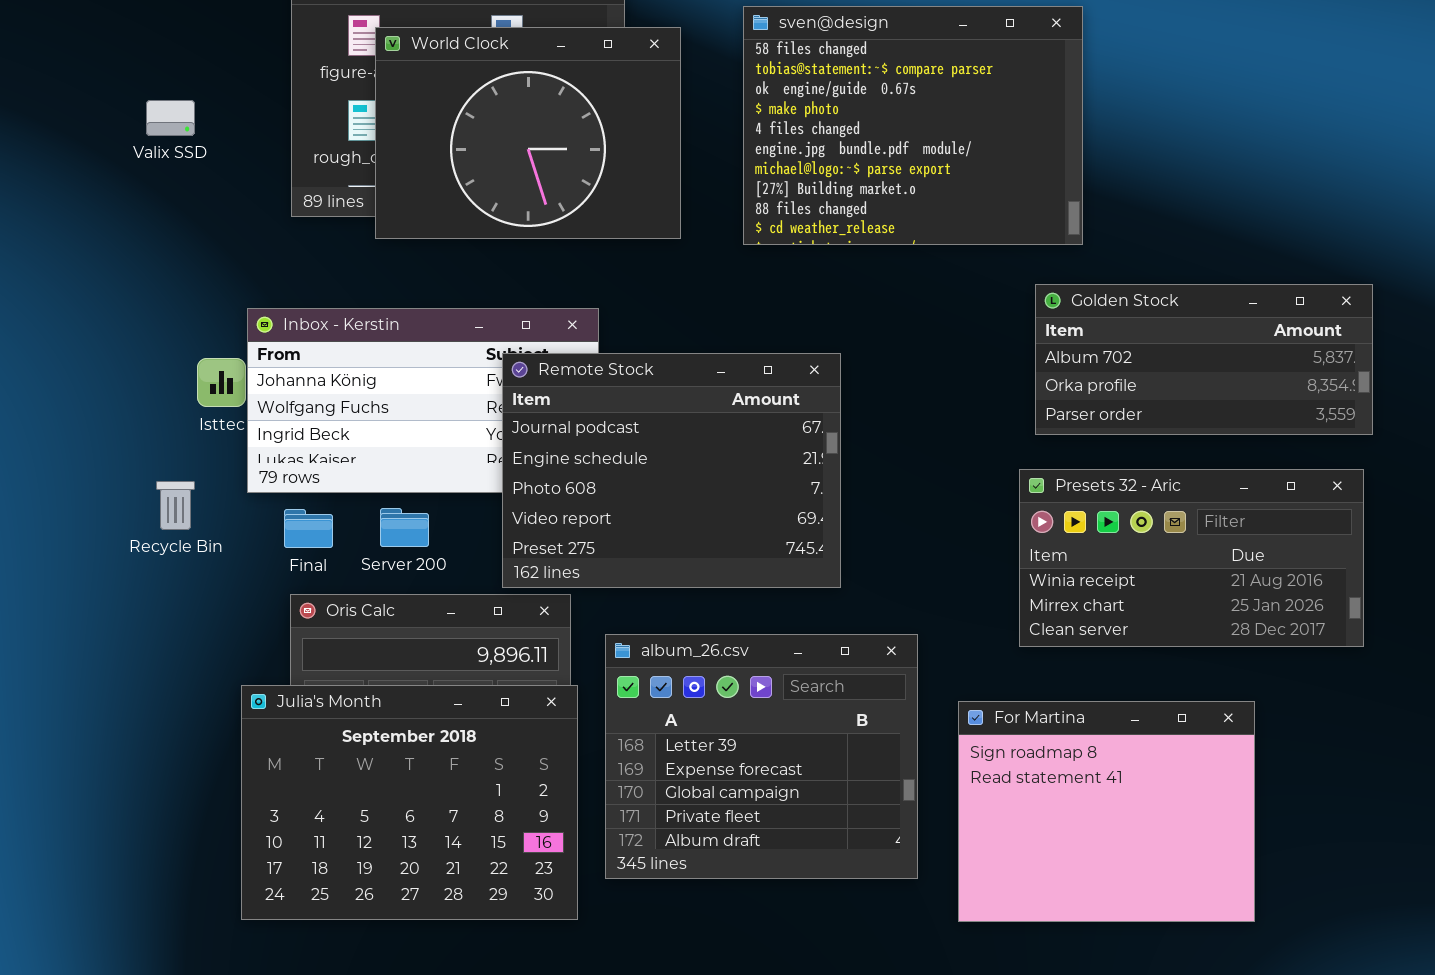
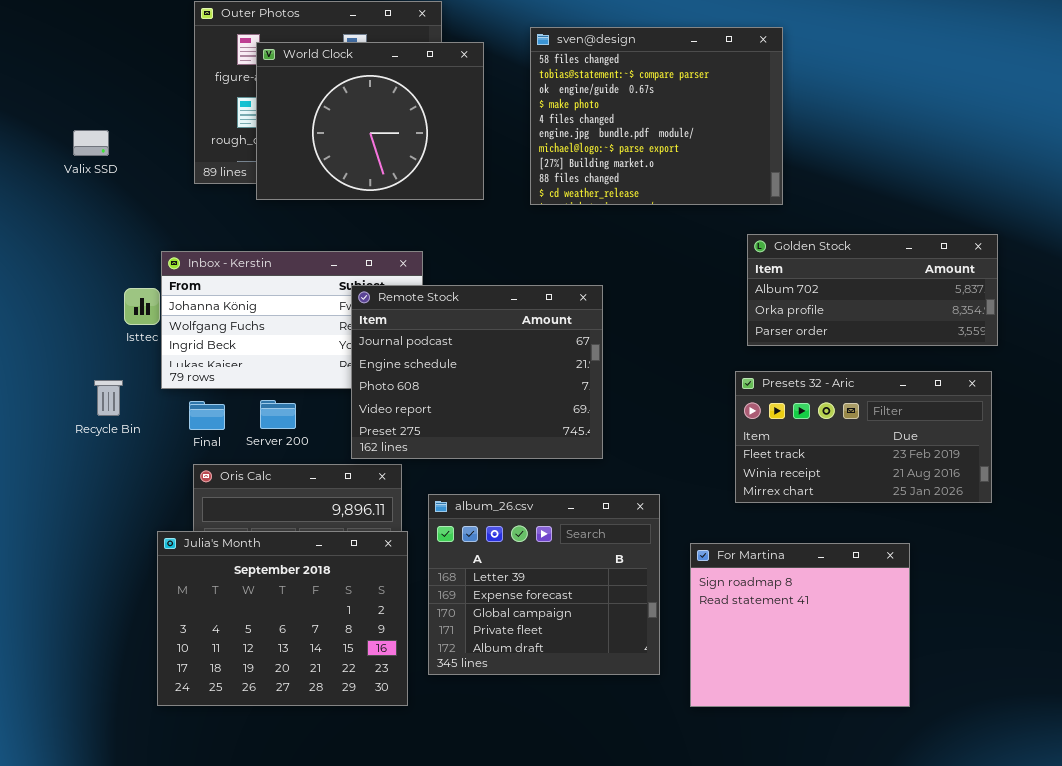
Valix SSD: [146,100,195,136] -> [73,130,109,156], moved
Presets 32 - Aric: [1019,469,1364,647] -> [735,371,992,503], scrolled up 1 row

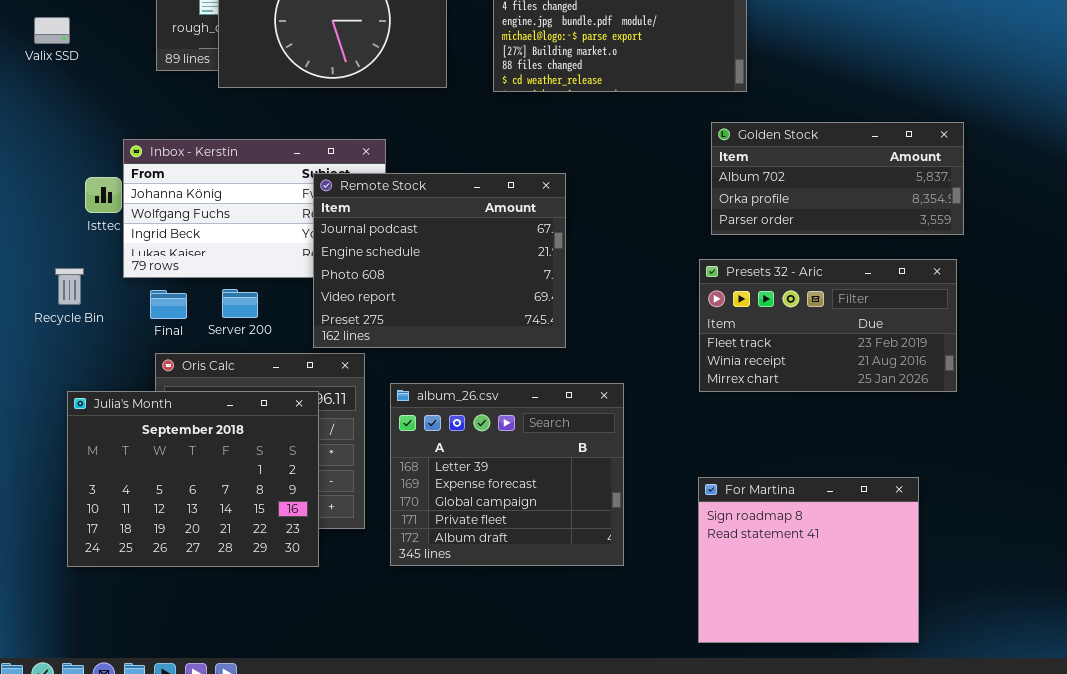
Julia's Month: [157,531,408,706] -> [67,391,319,567], moved
For Martina: [690,543,910,707] -> [698,477,919,643], moved

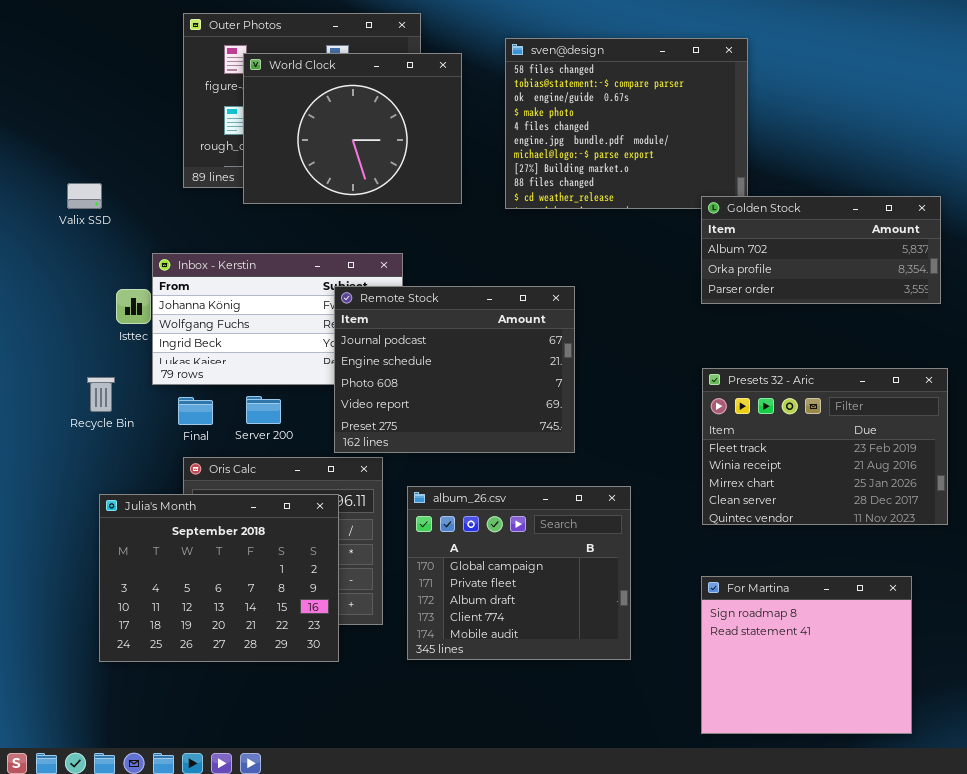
Valix SSD: [34,17,70,44] -> [67,183,102,209], moved
Golden Stock: [711,122,964,235] -> [701,196,941,304], moved
Presets 32 - Aric: [699,259,957,392] -> [702,368,948,525], resized
album_26.csv: [390,383,624,566] -> [407,486,631,660], scrolled down 2 rows

